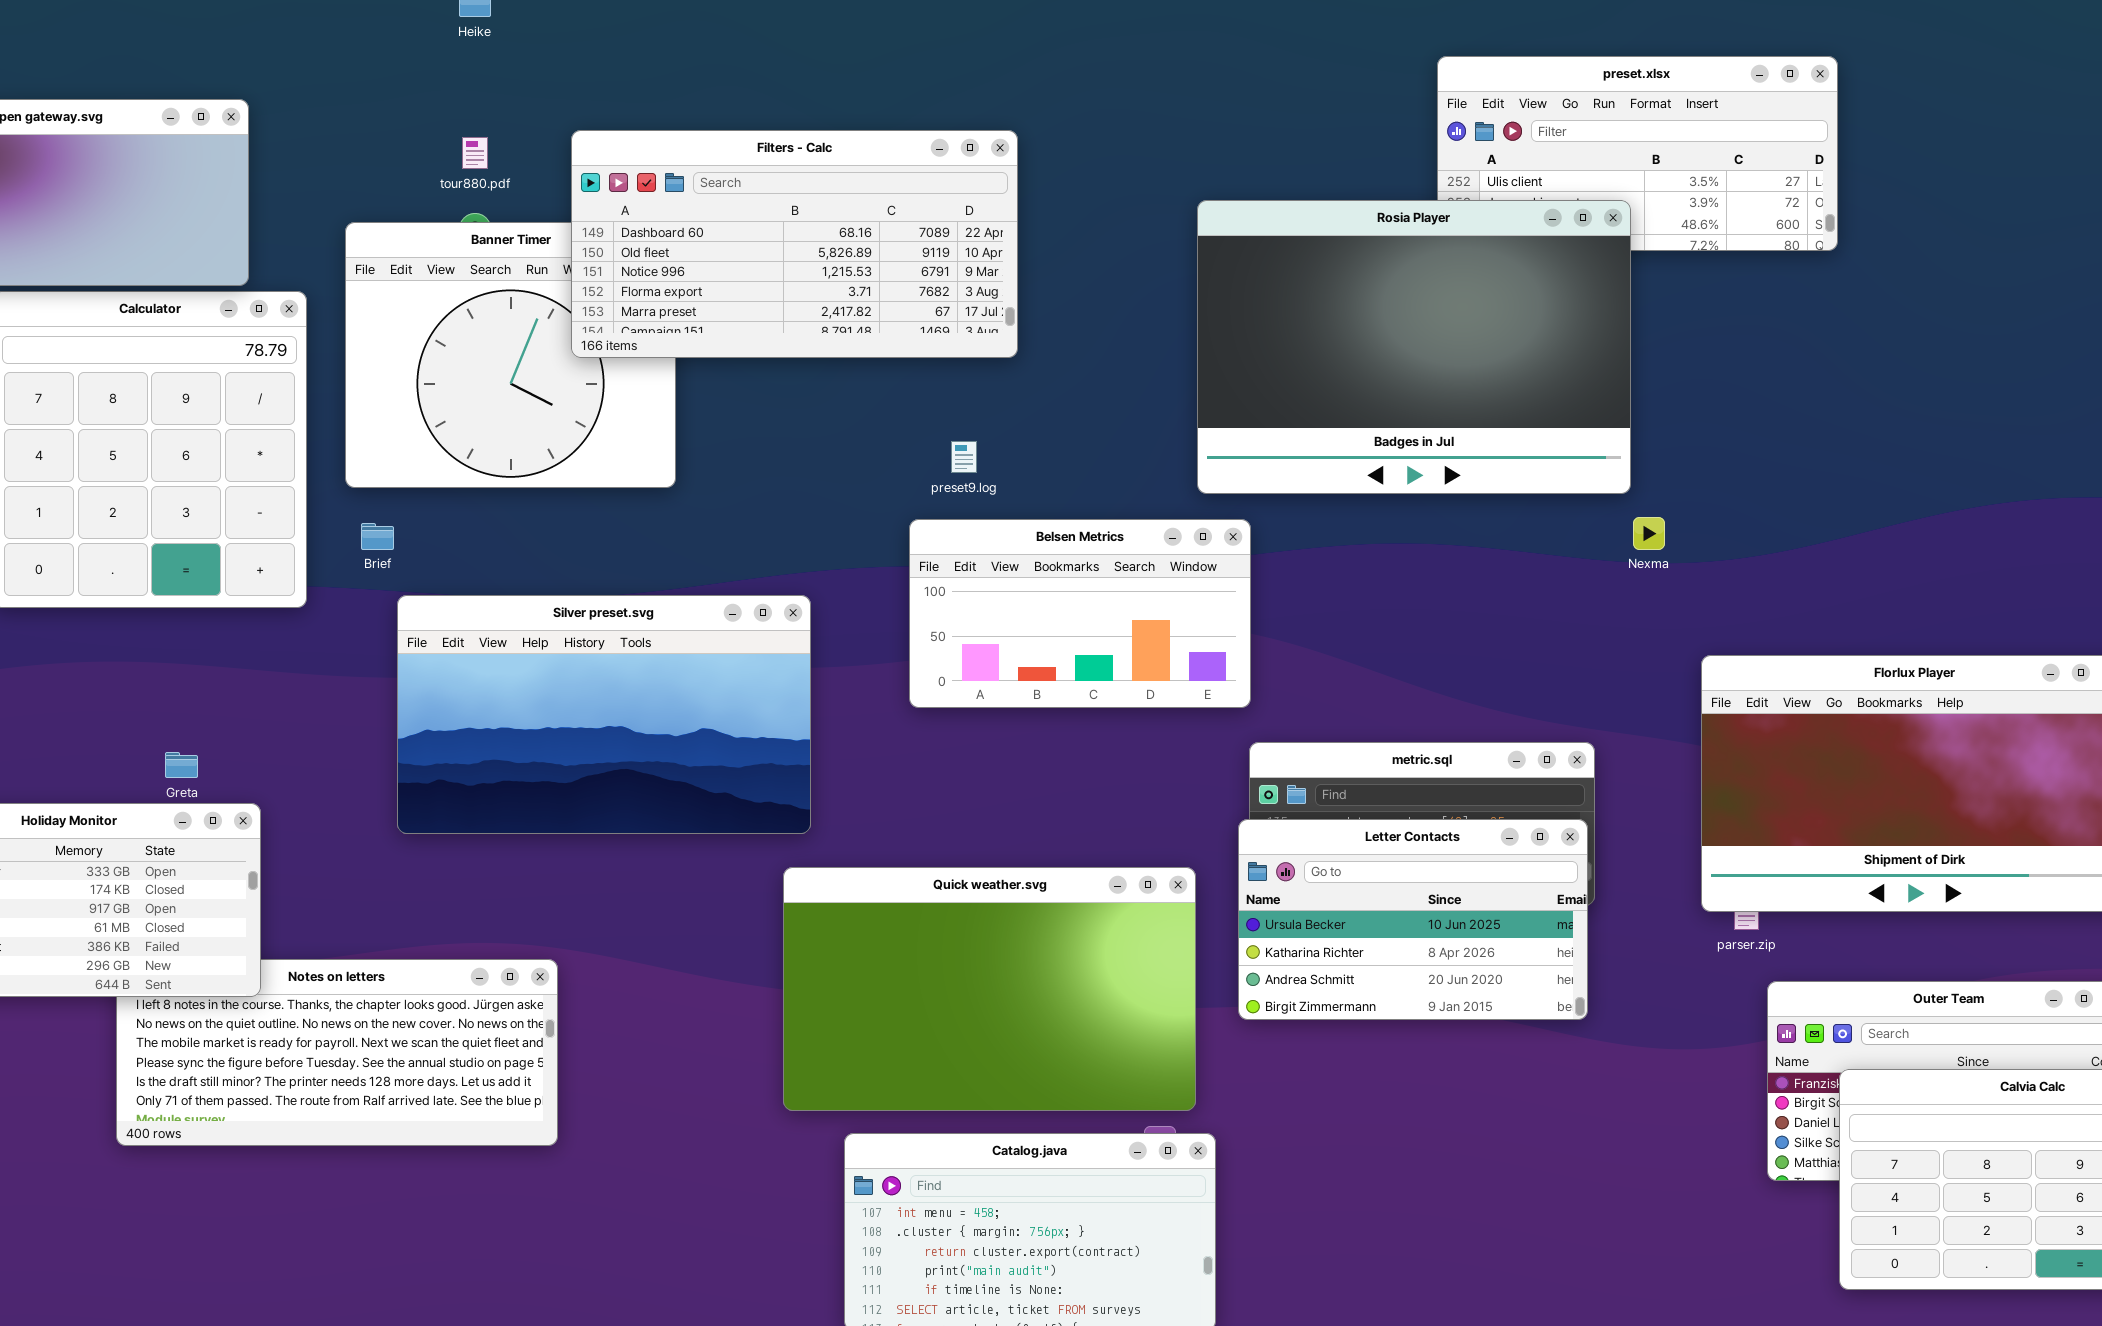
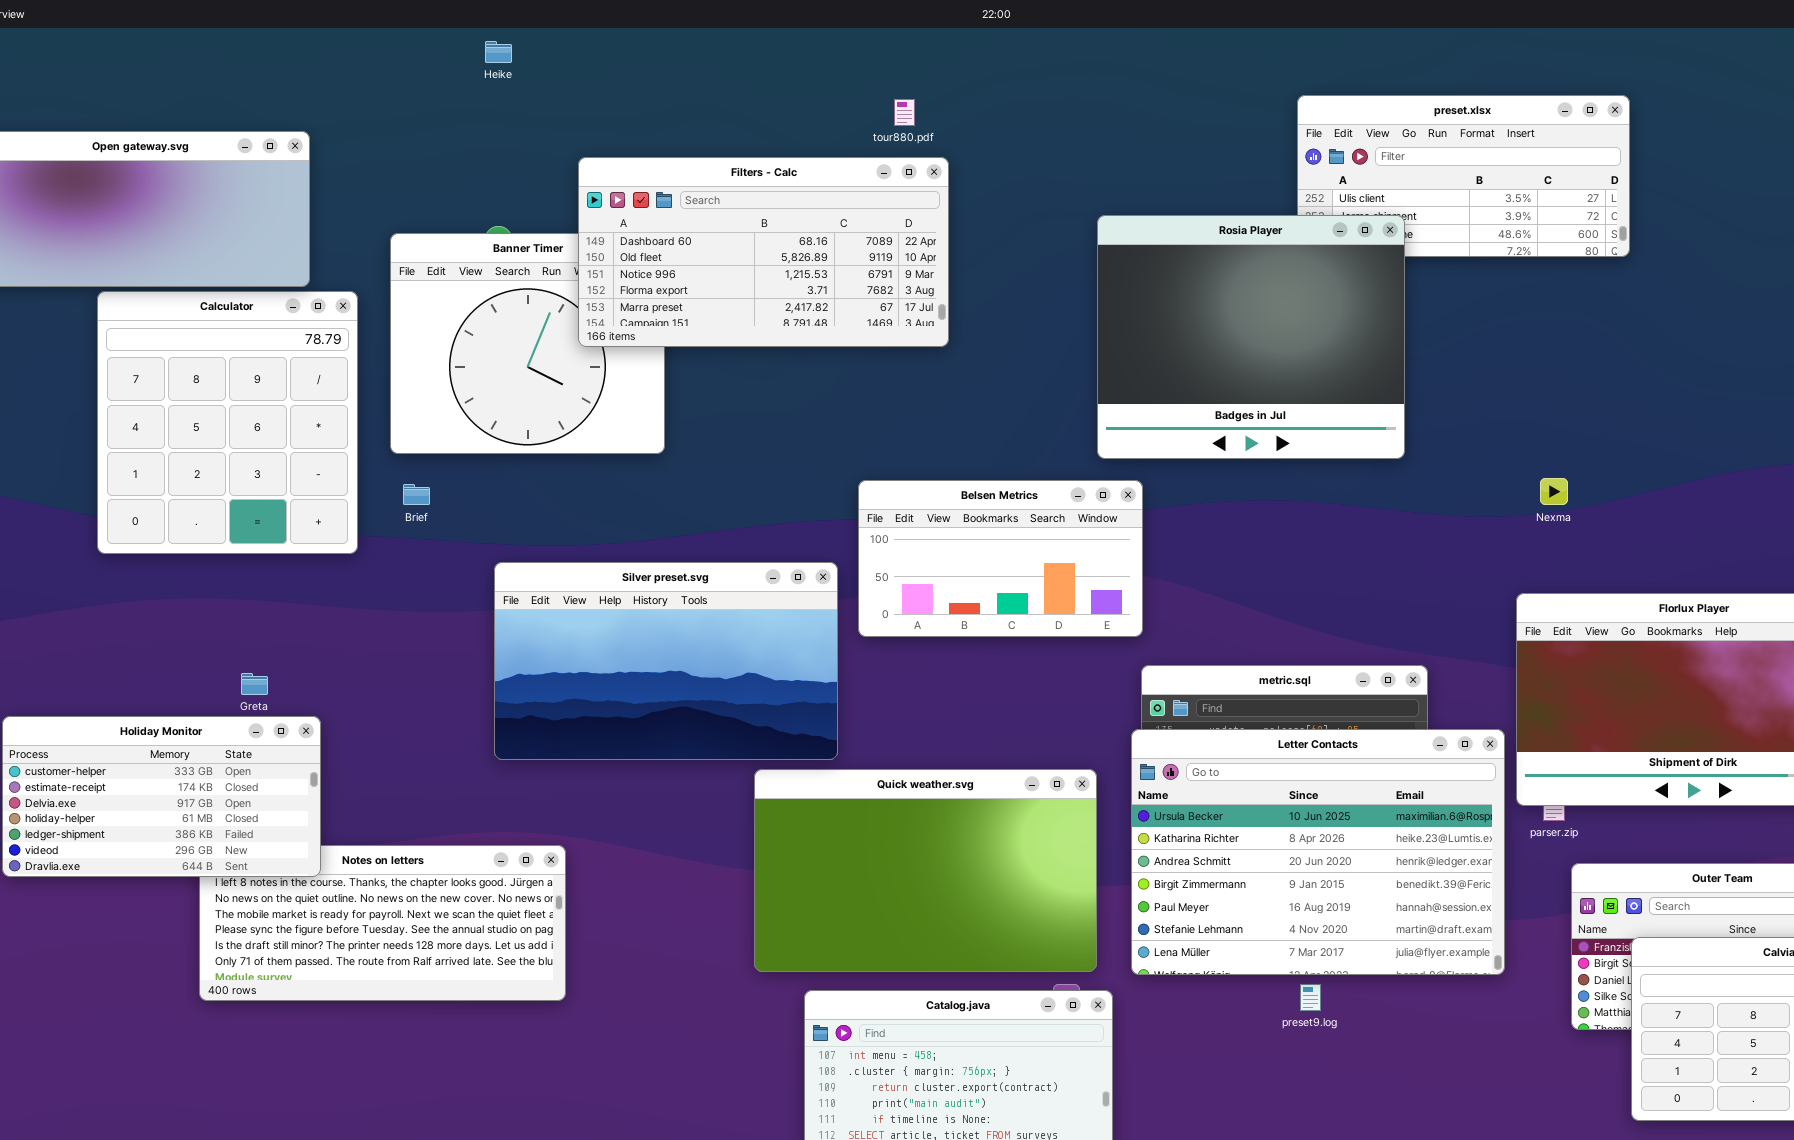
tour880.pdf: [462,137,488,169] -> [894,99,915,126], moved
Rosia Player: [1197,200,1631,494] -> [1097,215,1405,459], resized
preset9.log: [951,441,977,473] -> [1300,984,1321,1011], moved
Nexma: [1633,517,1665,550] -> [1540,478,1568,505], moved
Silver preset.svg: [397,595,811,834] -> [494,562,838,760], moved
Letter Contacts: [1238,819,1588,1020] -> [1131,729,1505,975], resized

